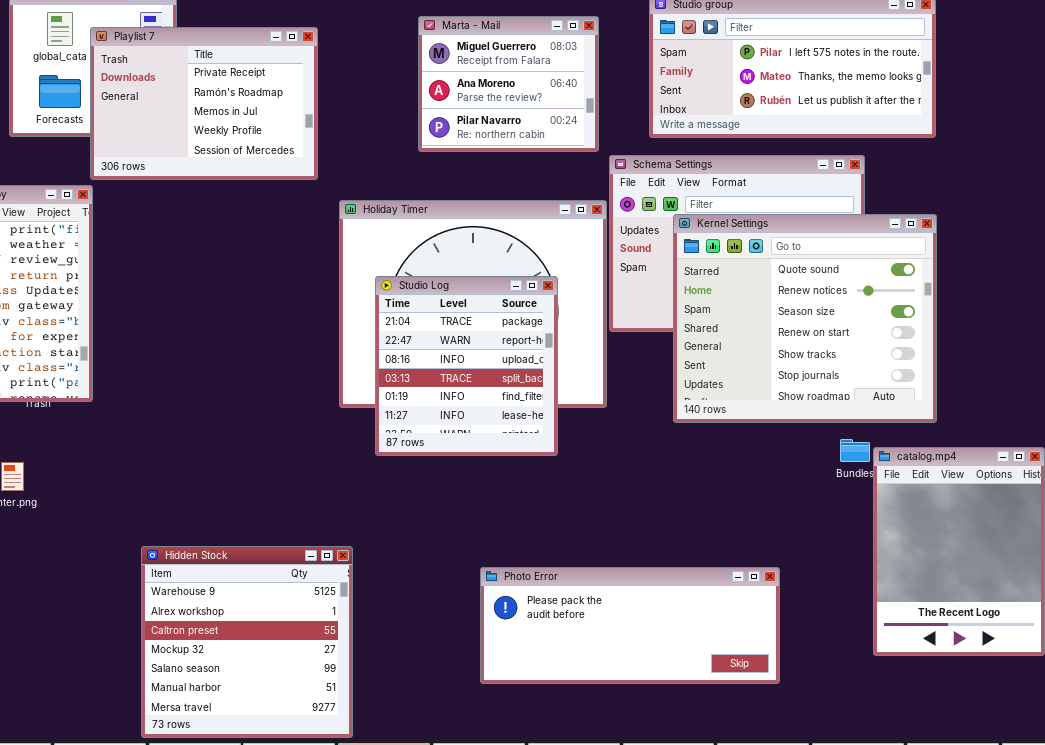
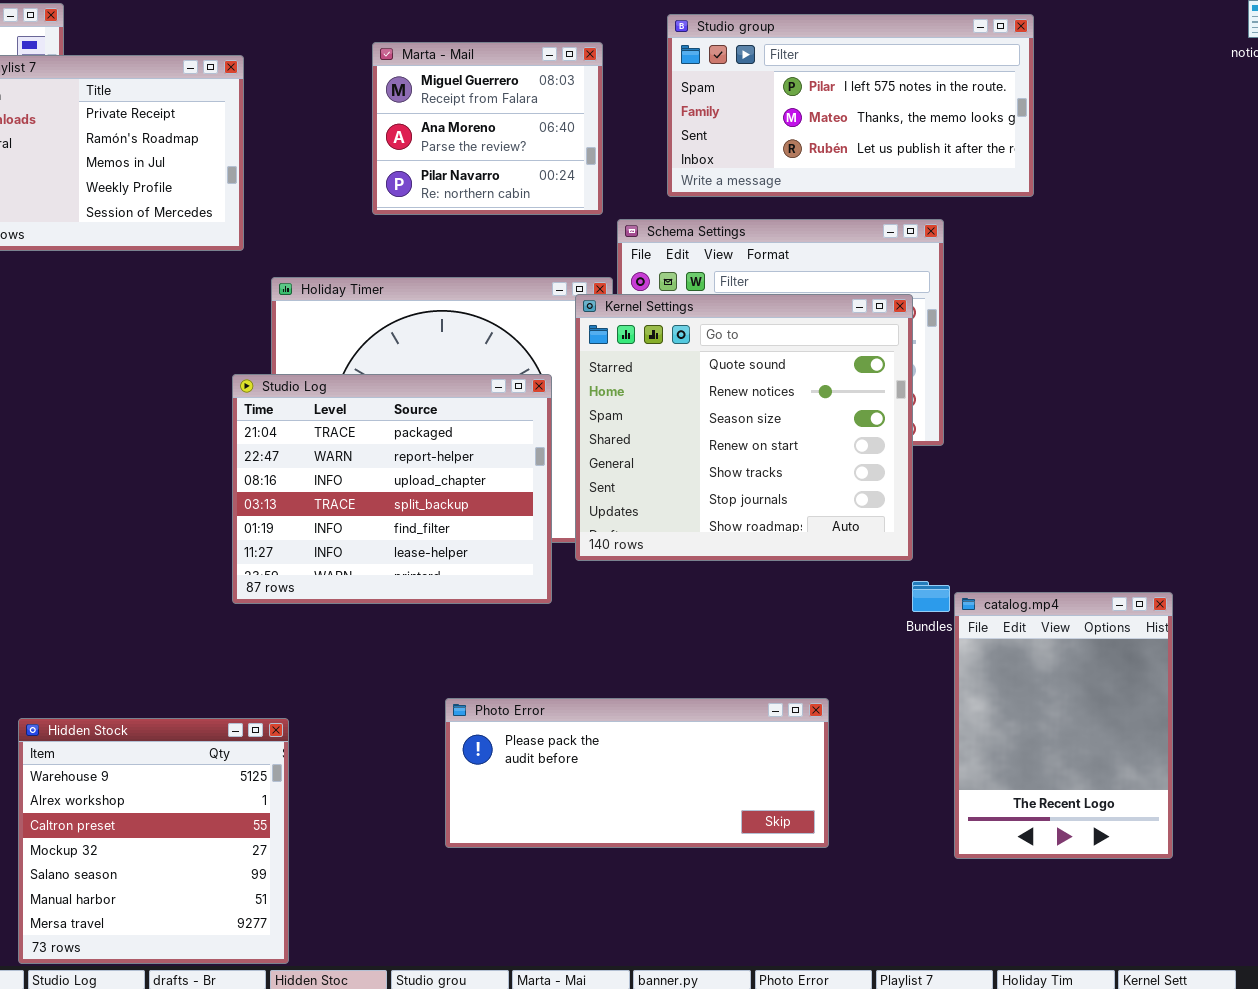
Kernel Settings: [673,214,937,423] -> [575,294,913,561], moved
Studio Log: [375,276,558,456] -> [232,374,552,604], resized
Photo Error: [480,567,780,684] -> [445,698,829,848], moved

